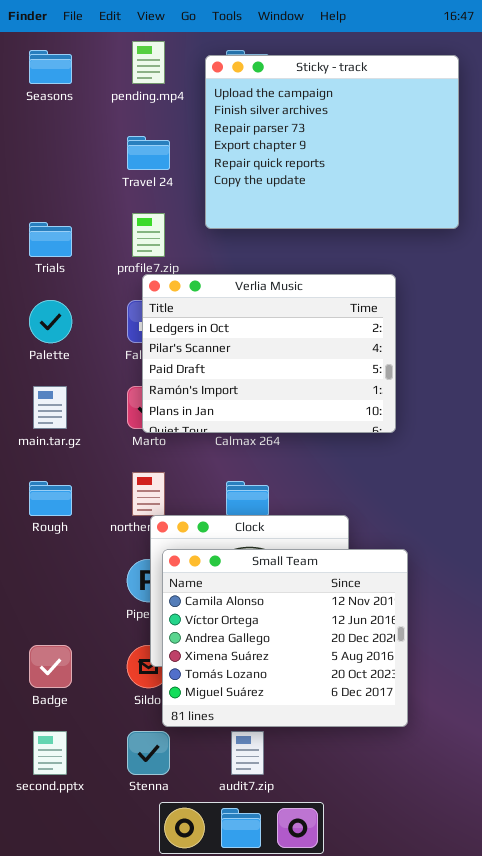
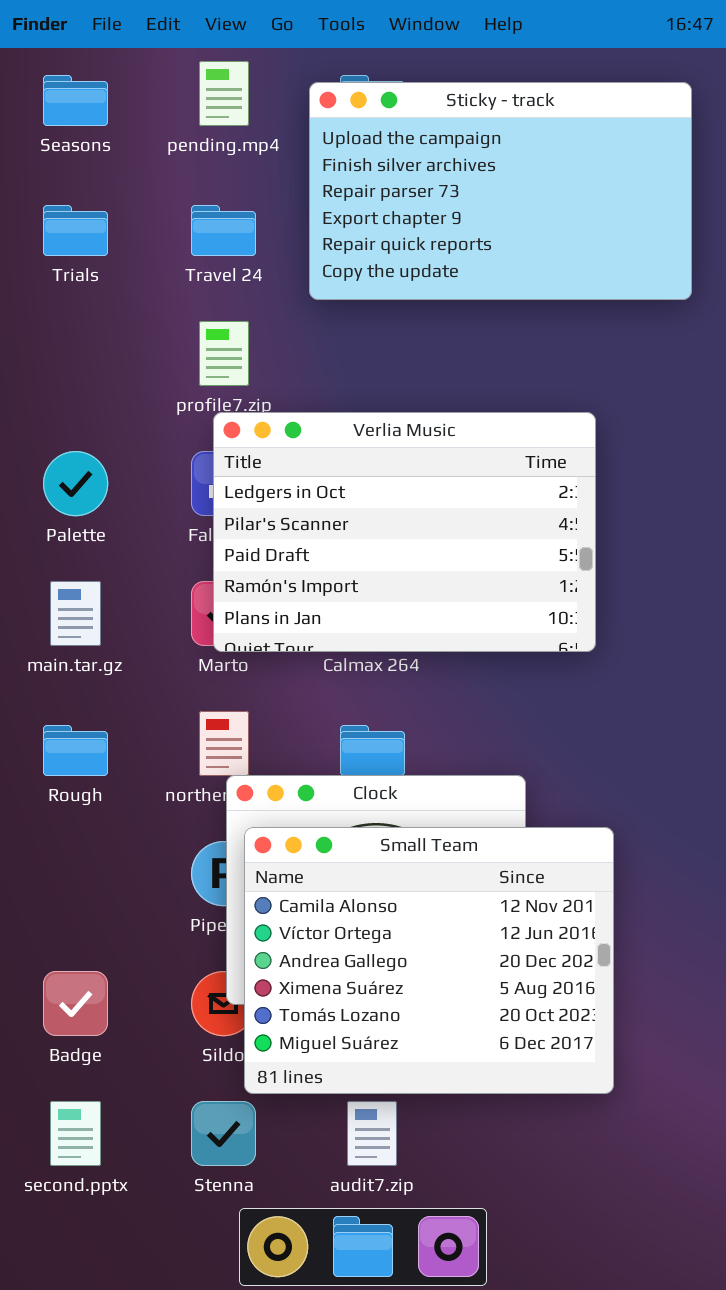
Sticky - track: [205,55,459,229] -> [309,82,692,300], resized
Trials: [29,222,72,257] -> [43,205,108,256], moved

